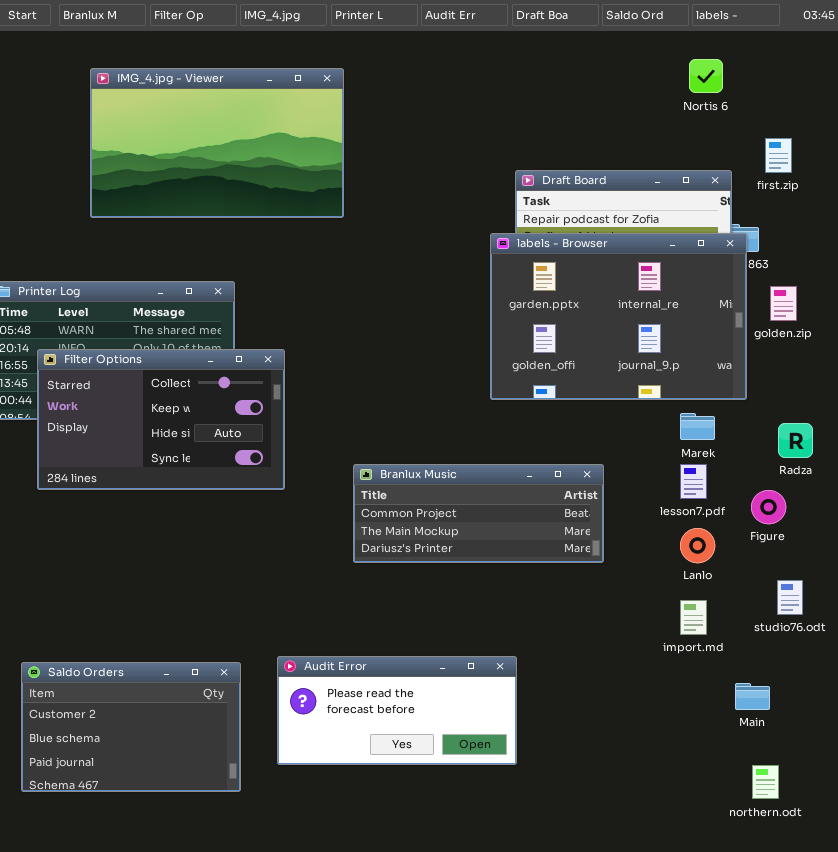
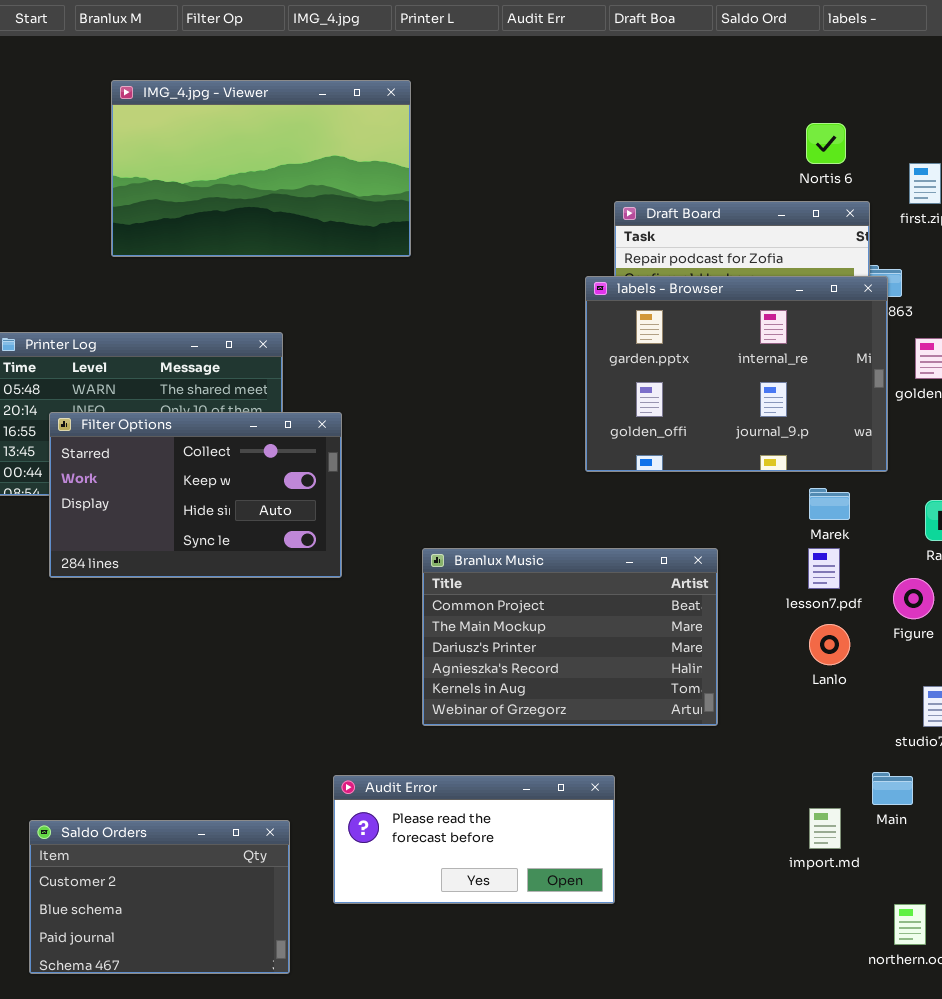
Nortis 6: [689,59,723,93] -> [806,123,846,164], moved
Branlux Music: [353,464,604,563] -> [422,548,718,726], resized
import.md: [680,600,707,635] -> [809,808,841,849], moved
Saldo Orders: [21,662,241,792] -> [29,820,290,974], moved
Main: [735,683,770,710] -> [872,772,913,805], moved

